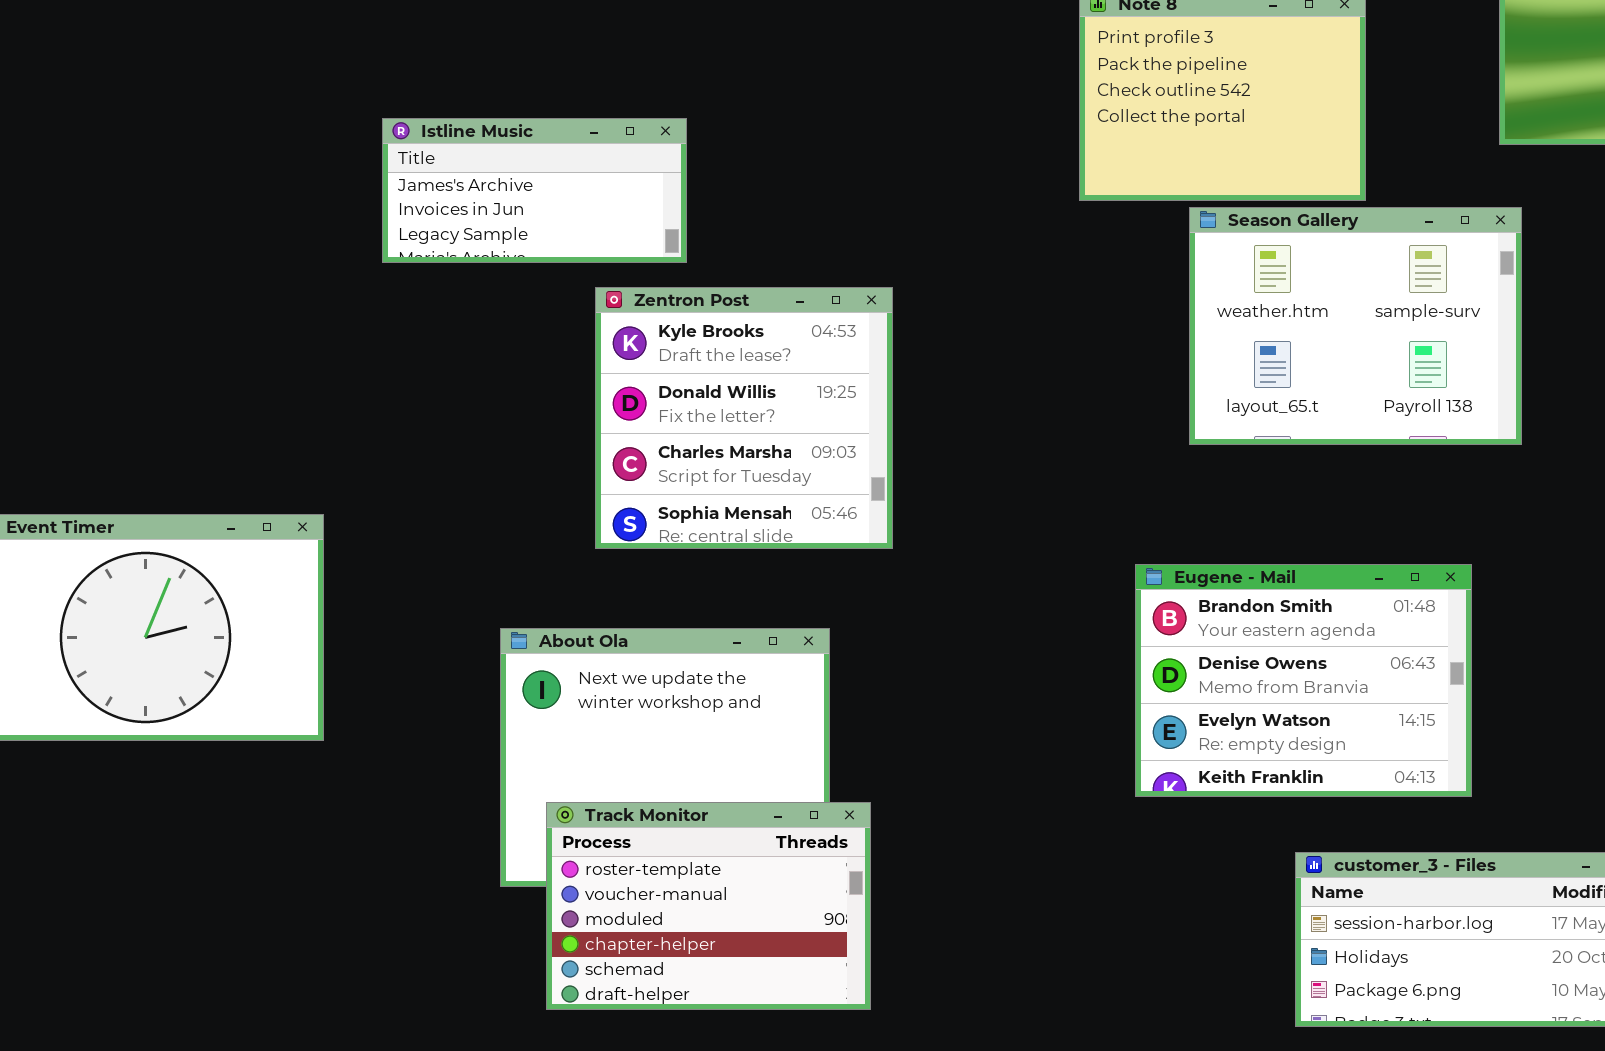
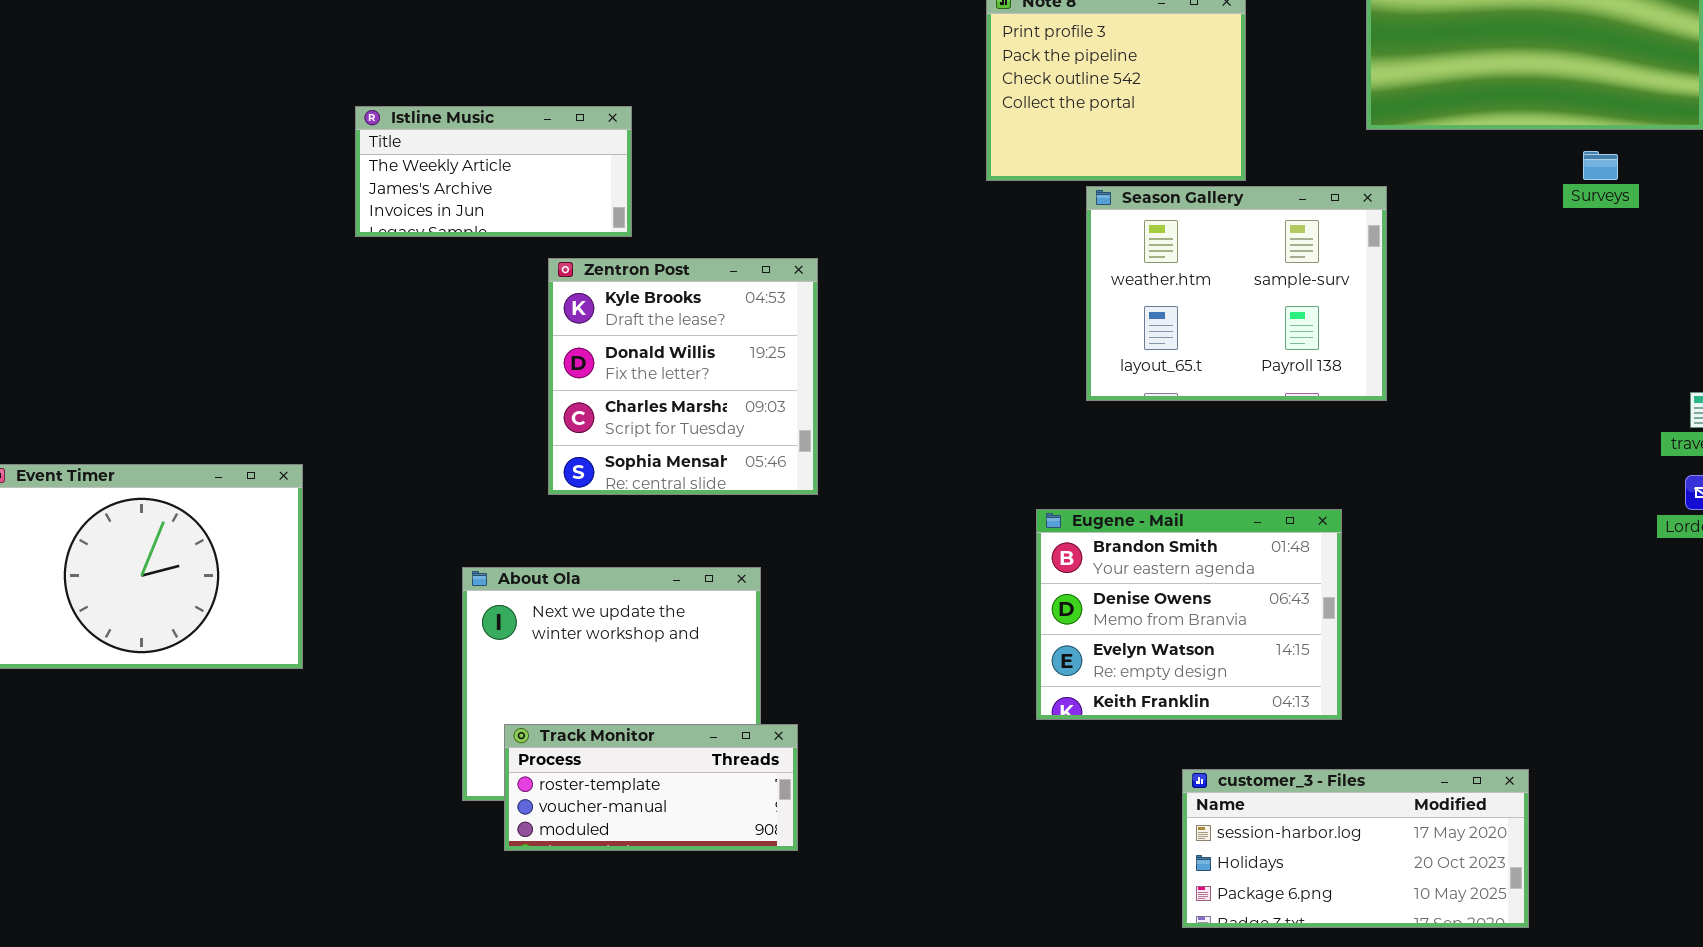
Istline Music: [382,118,687,263] -> [355,106,632,237], scrolled up 1 row
Track Monitor: [546,802,871,1010] -> [504,724,798,851], resized

